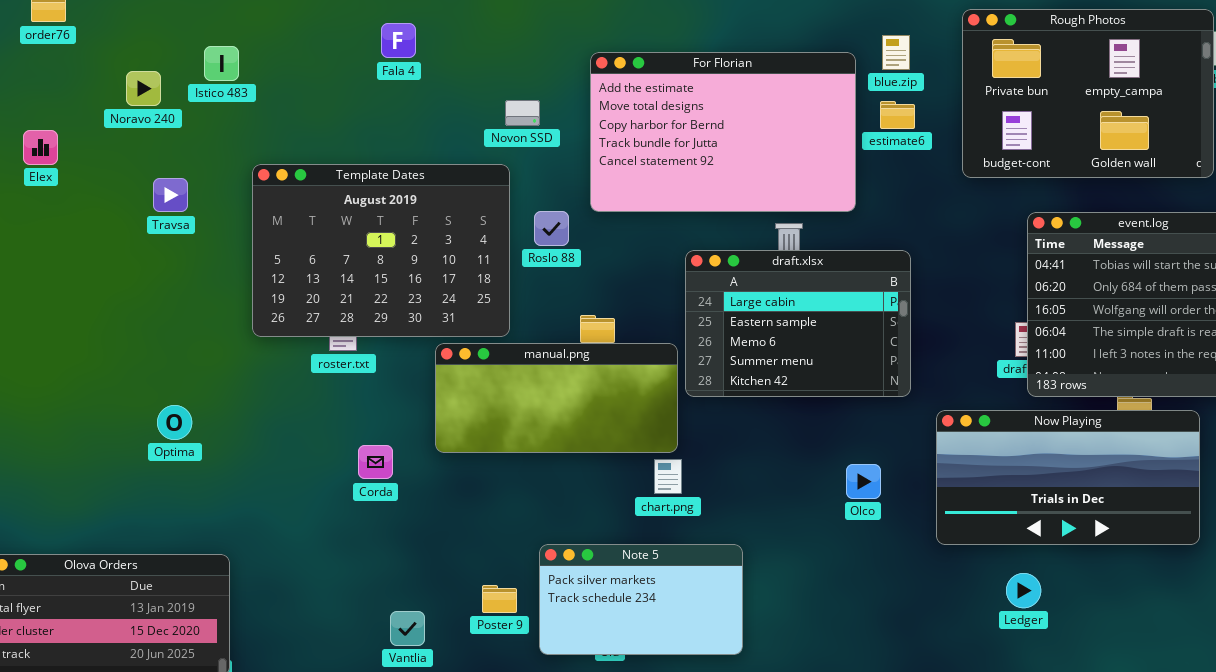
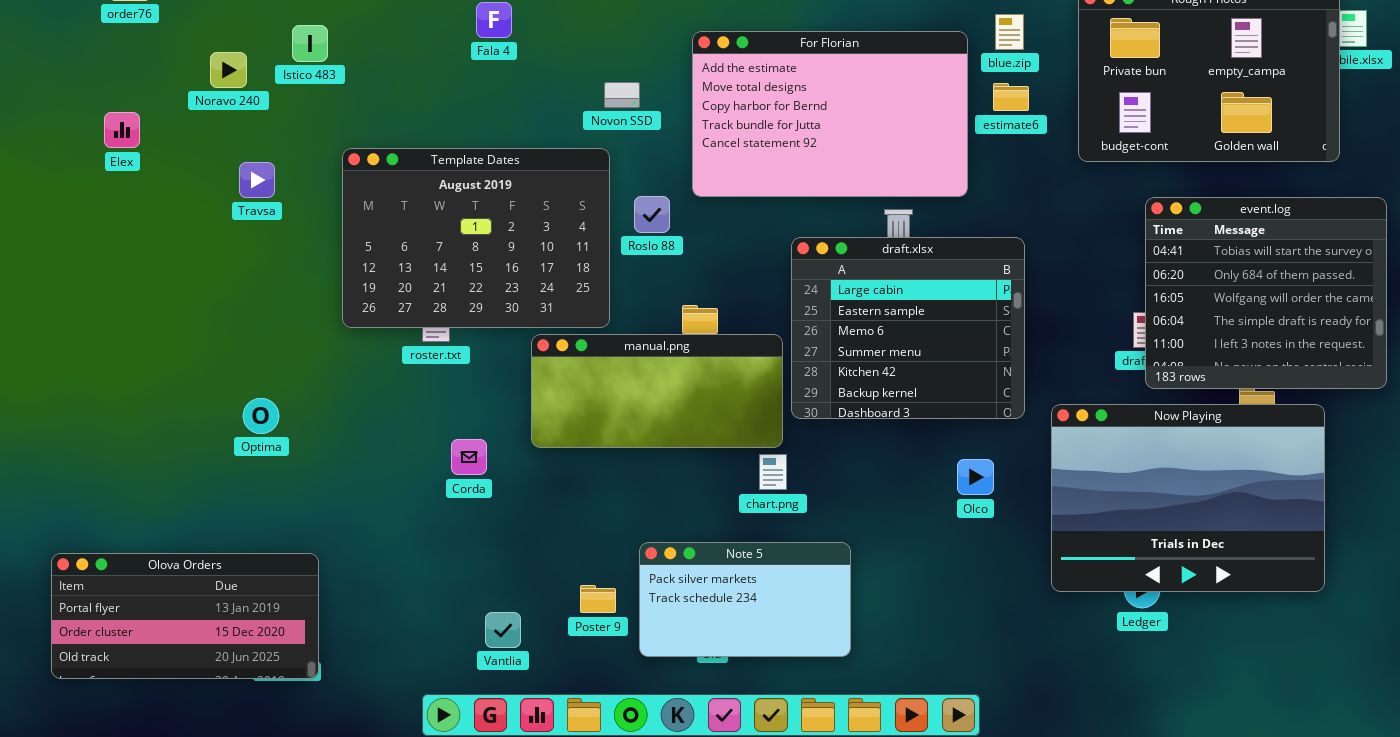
draft.xlsx: [685,250,911,397] -> [791,237,1025,419], resized
Now Playing: [936,410,1200,545] -> [1051,404,1325,592], resized

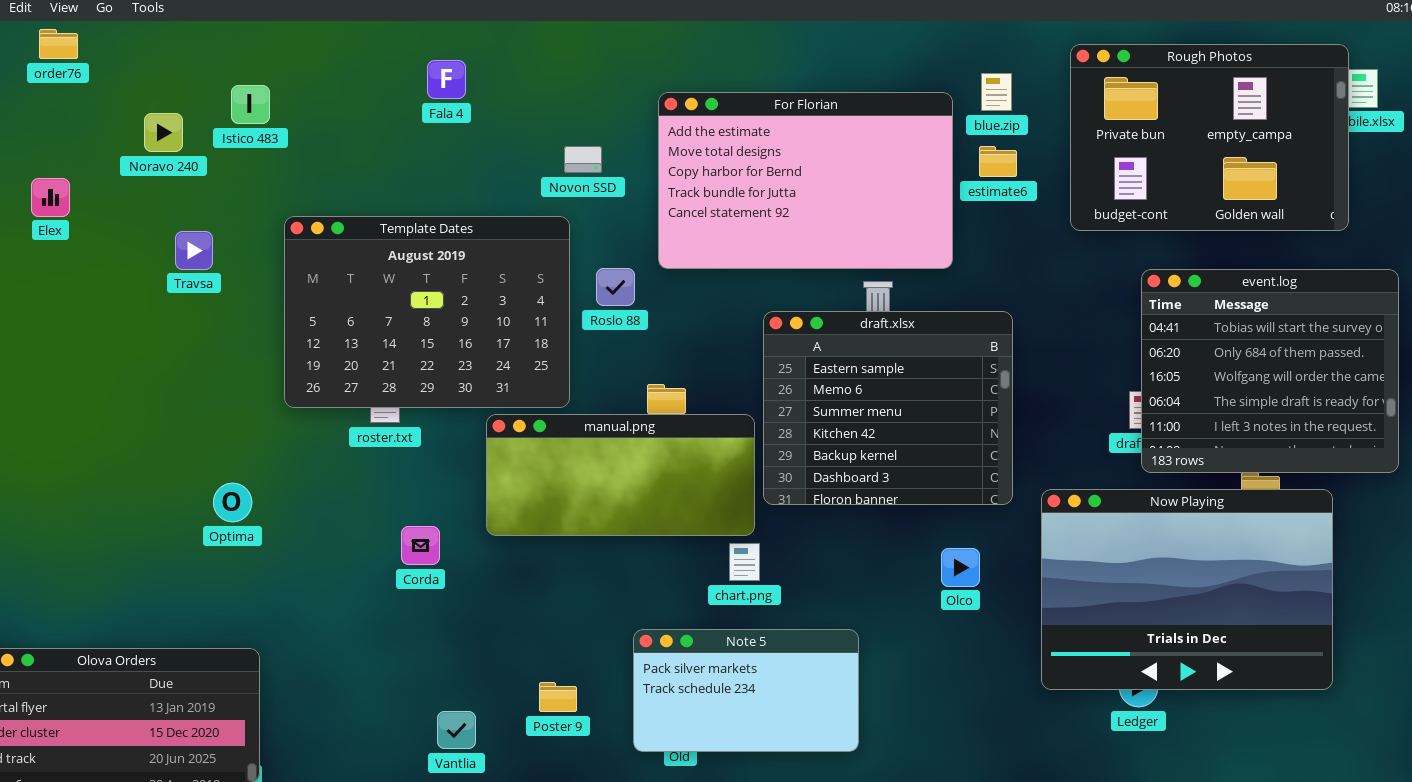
draft.xlsx: [791,237,1025,419] -> [763,311,1013,505], scrolled down 1 row
Optima: [243,398,279,434] -> [213,483,252,522], moved
Note 5: [639,542,851,657] -> [633,629,859,752], moved

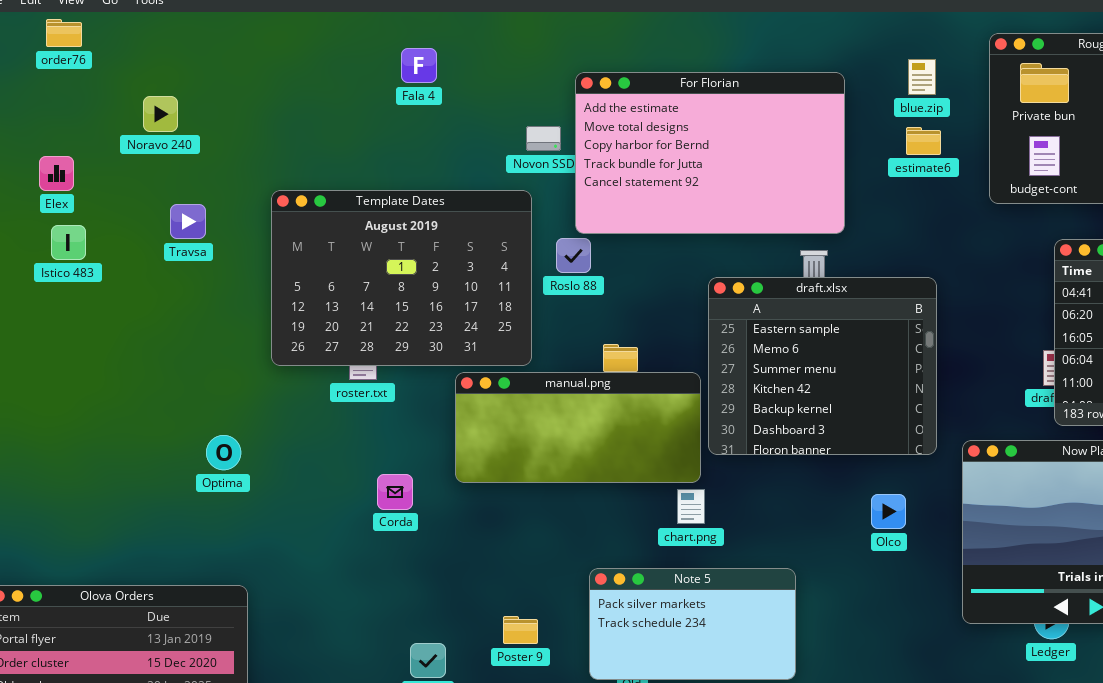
Istico 483: [231,85,270,124] -> [51,225,86,260], moved
For Florian: [658,92,953,269] -> [575,72,845,234], moved

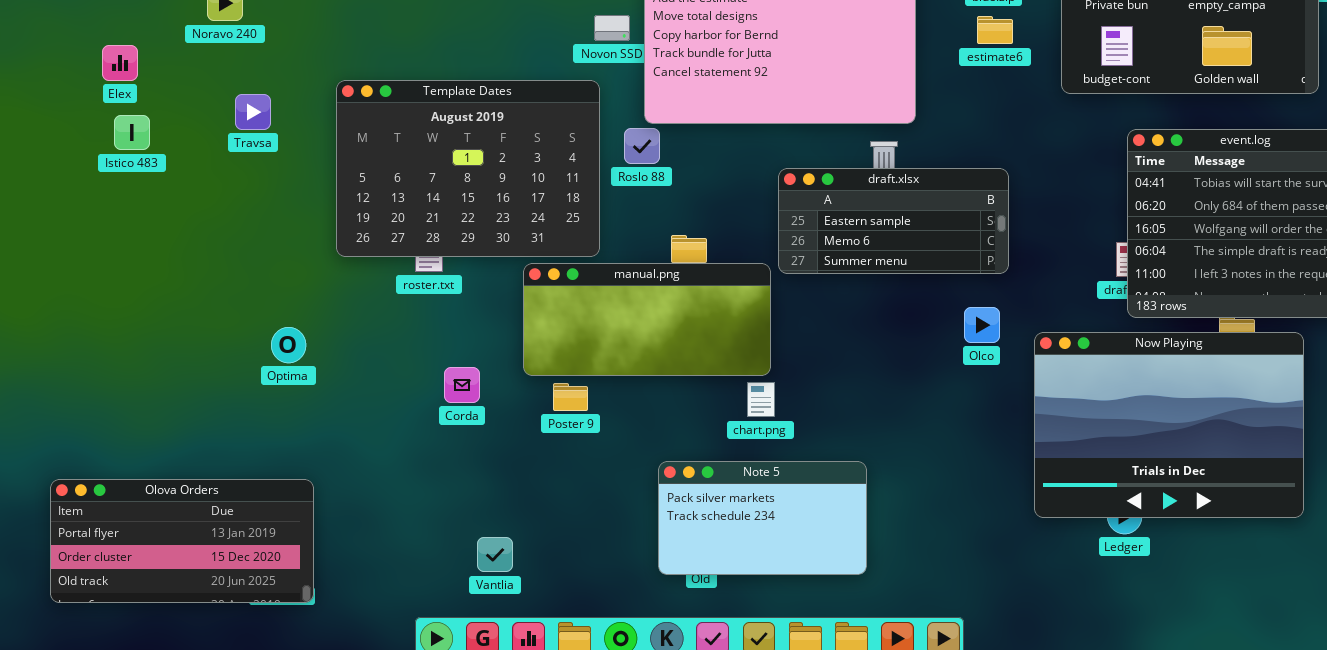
draft.xlsx: [708,277,937,455] -> [778,168,1009,274], resized
Olco: [871,494,906,529] -> [964,307,1000,343], moved
Poster 9: [503,616,538,644] -> [553,383,588,411], moved

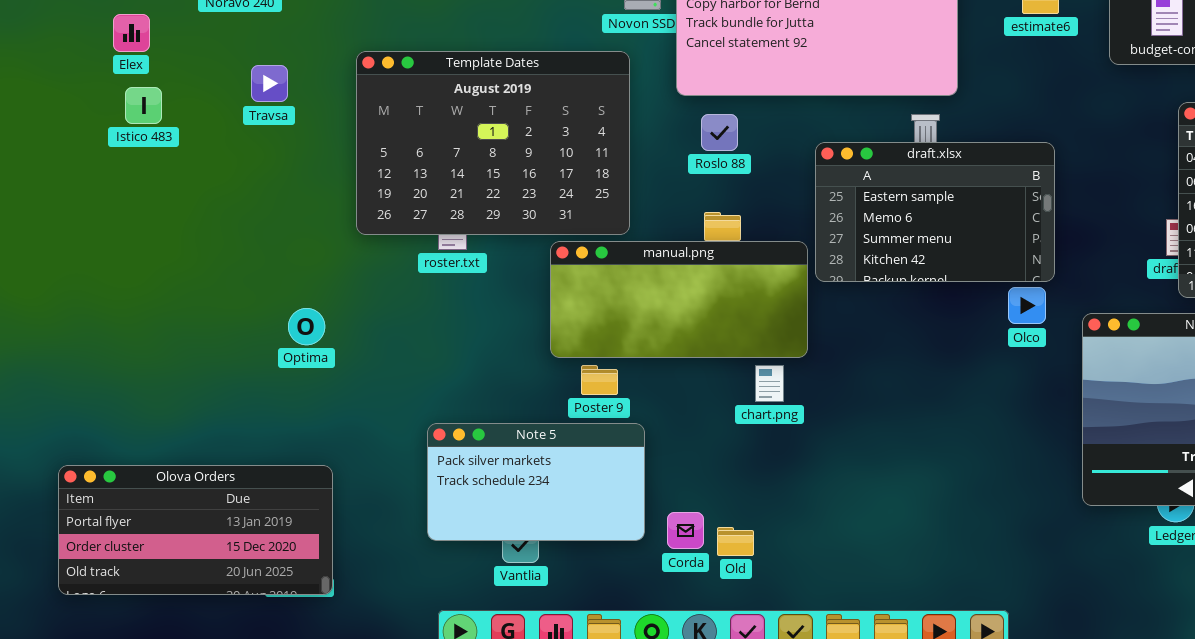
Roslo 88: [624,128,660,164] -> [701,114,738,151], moved
draft.xlsx: [778,168,1009,274] -> [815,142,1055,282], resized
Corda: [444,367,480,403] -> [667,512,704,549], moved
chart.png: [747,382,775,417] -> [755,365,784,402], moved
Note 5: [658,461,867,575] -> [427,423,645,541], moved

